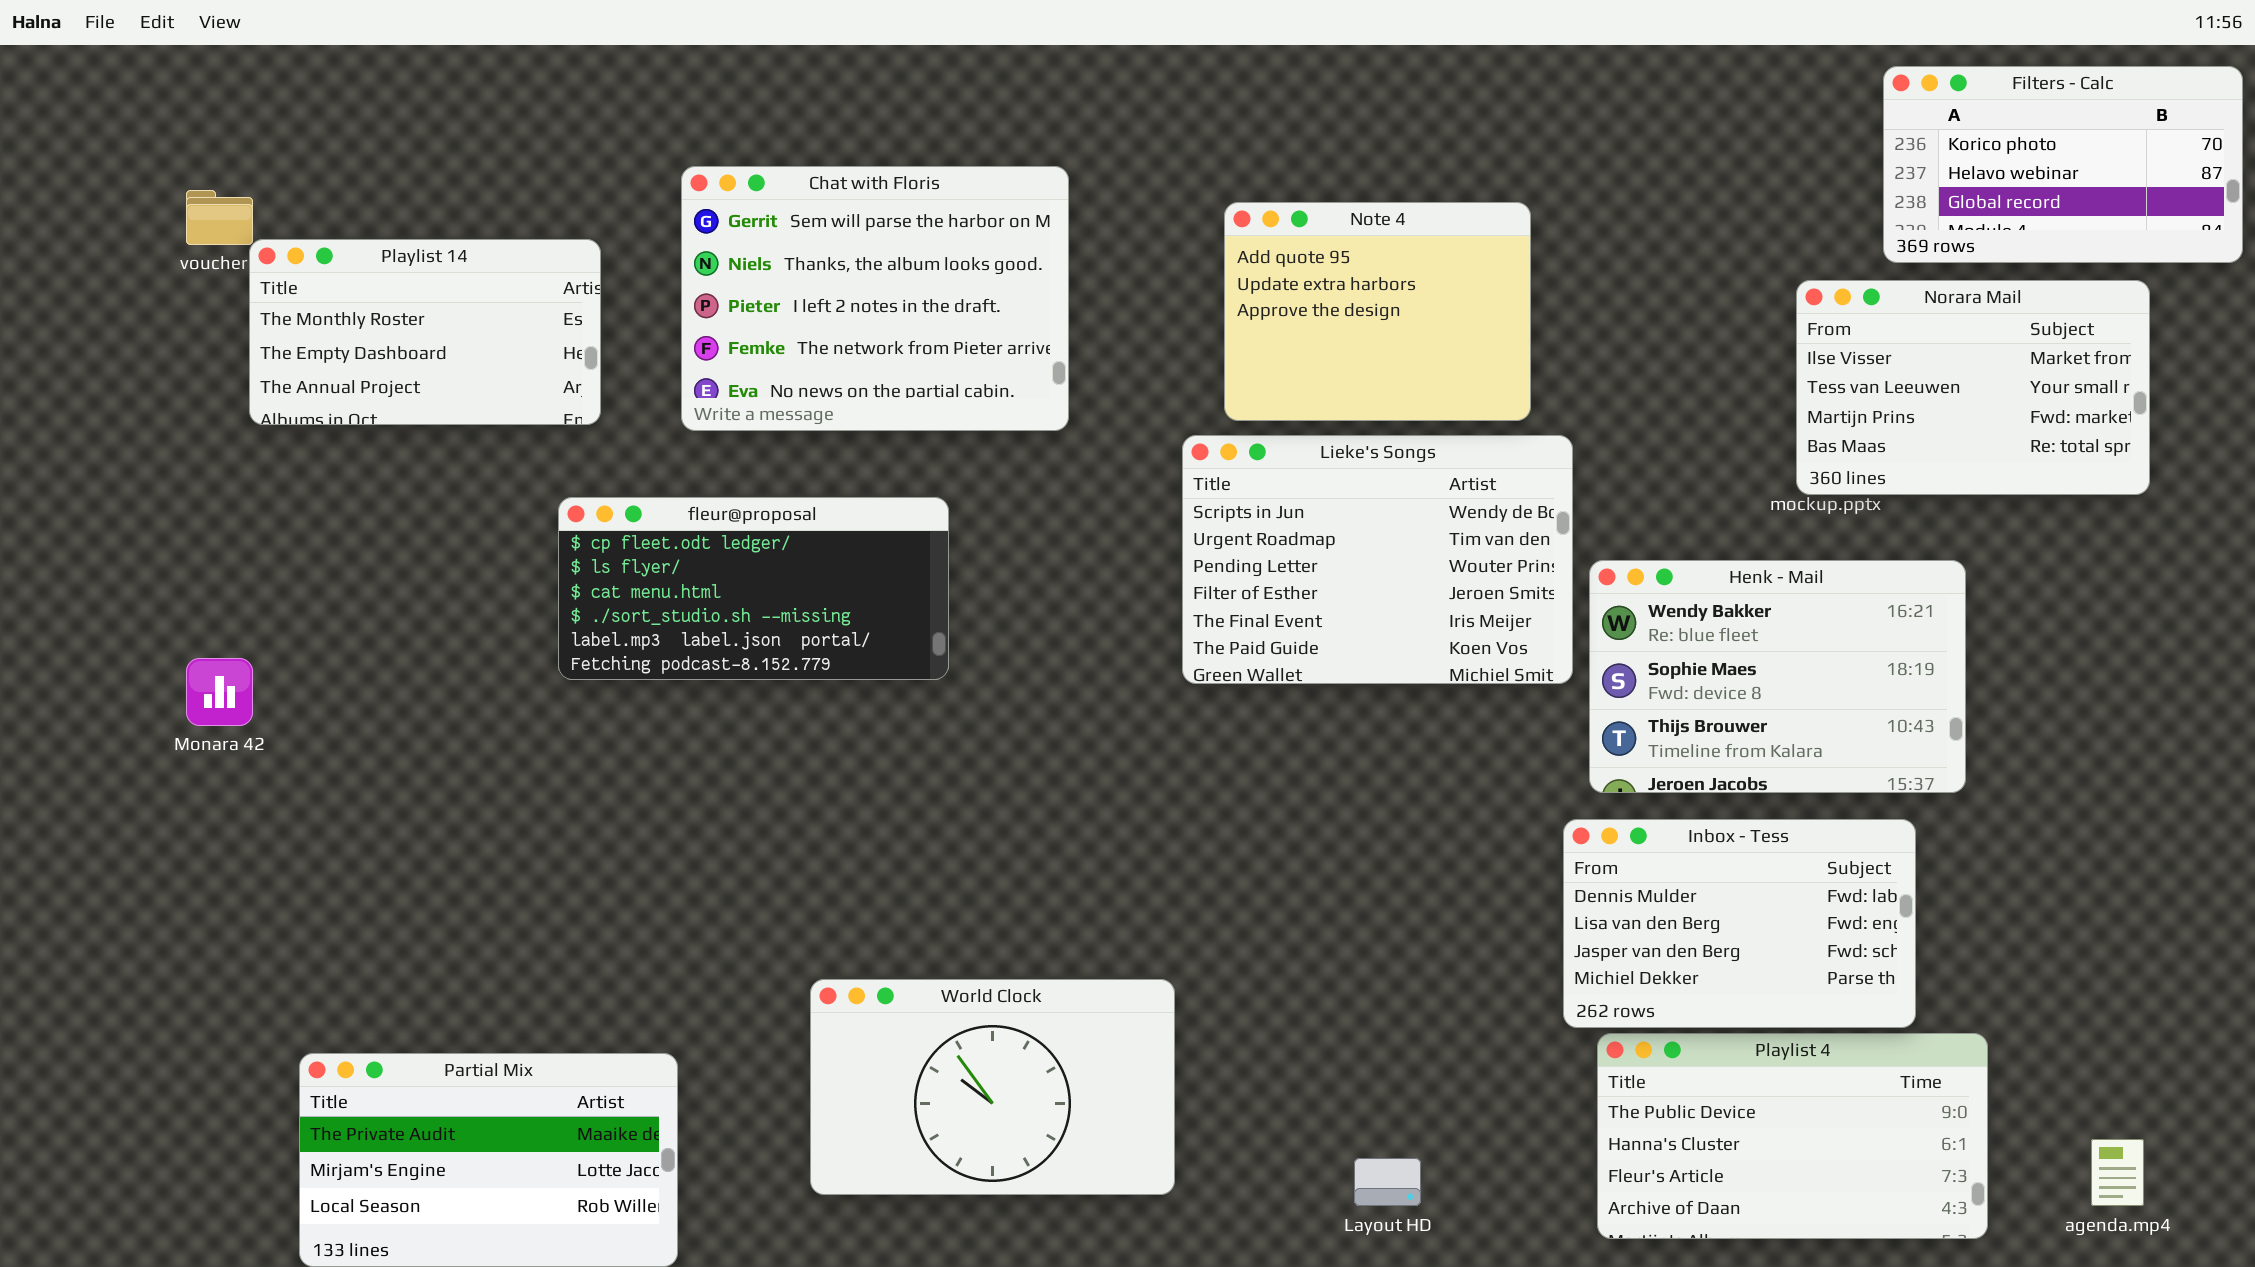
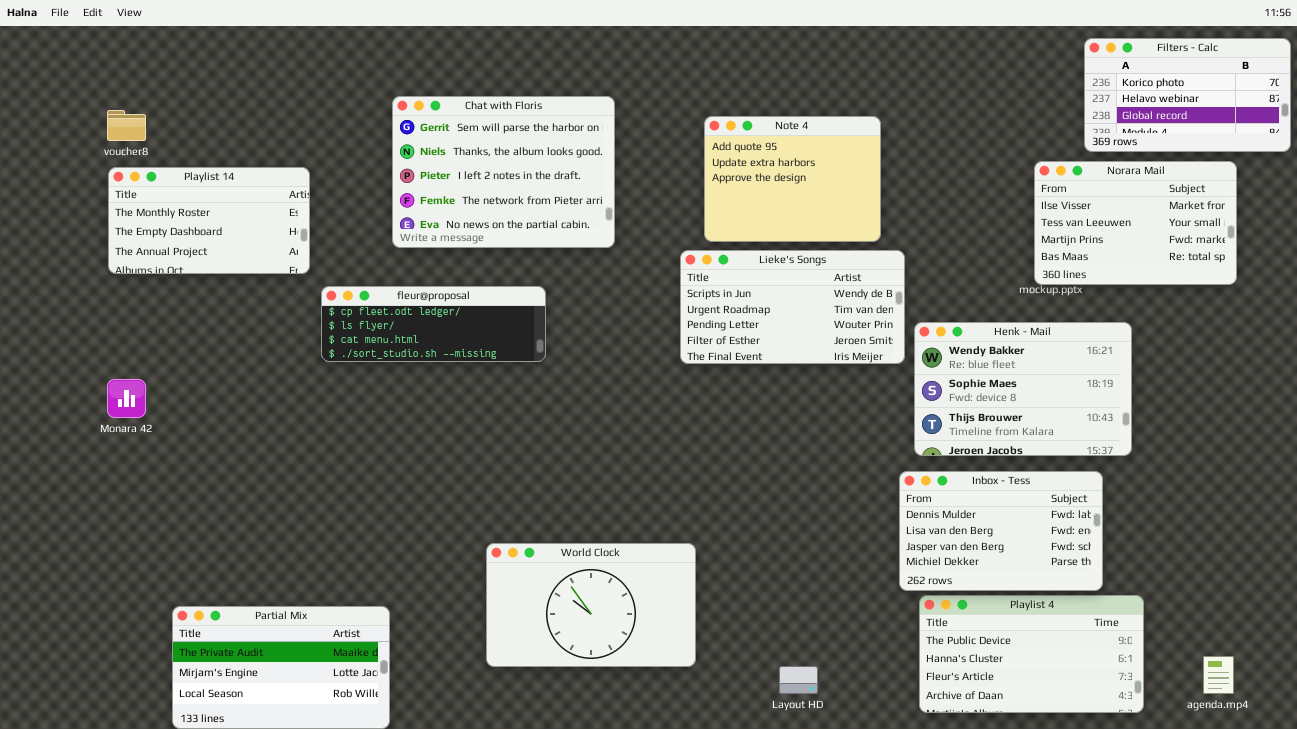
Playlist 14: [249,239,601,425] -> [108,167,310,274], moved
Lieke's Songs: [1182,435,1573,684] -> [680,250,905,364], resized
fleur@proposal: [558,497,949,680] -> [321,286,546,362], resized
World Clock: [810,979,1175,1195] -> [486,543,696,667], moved

